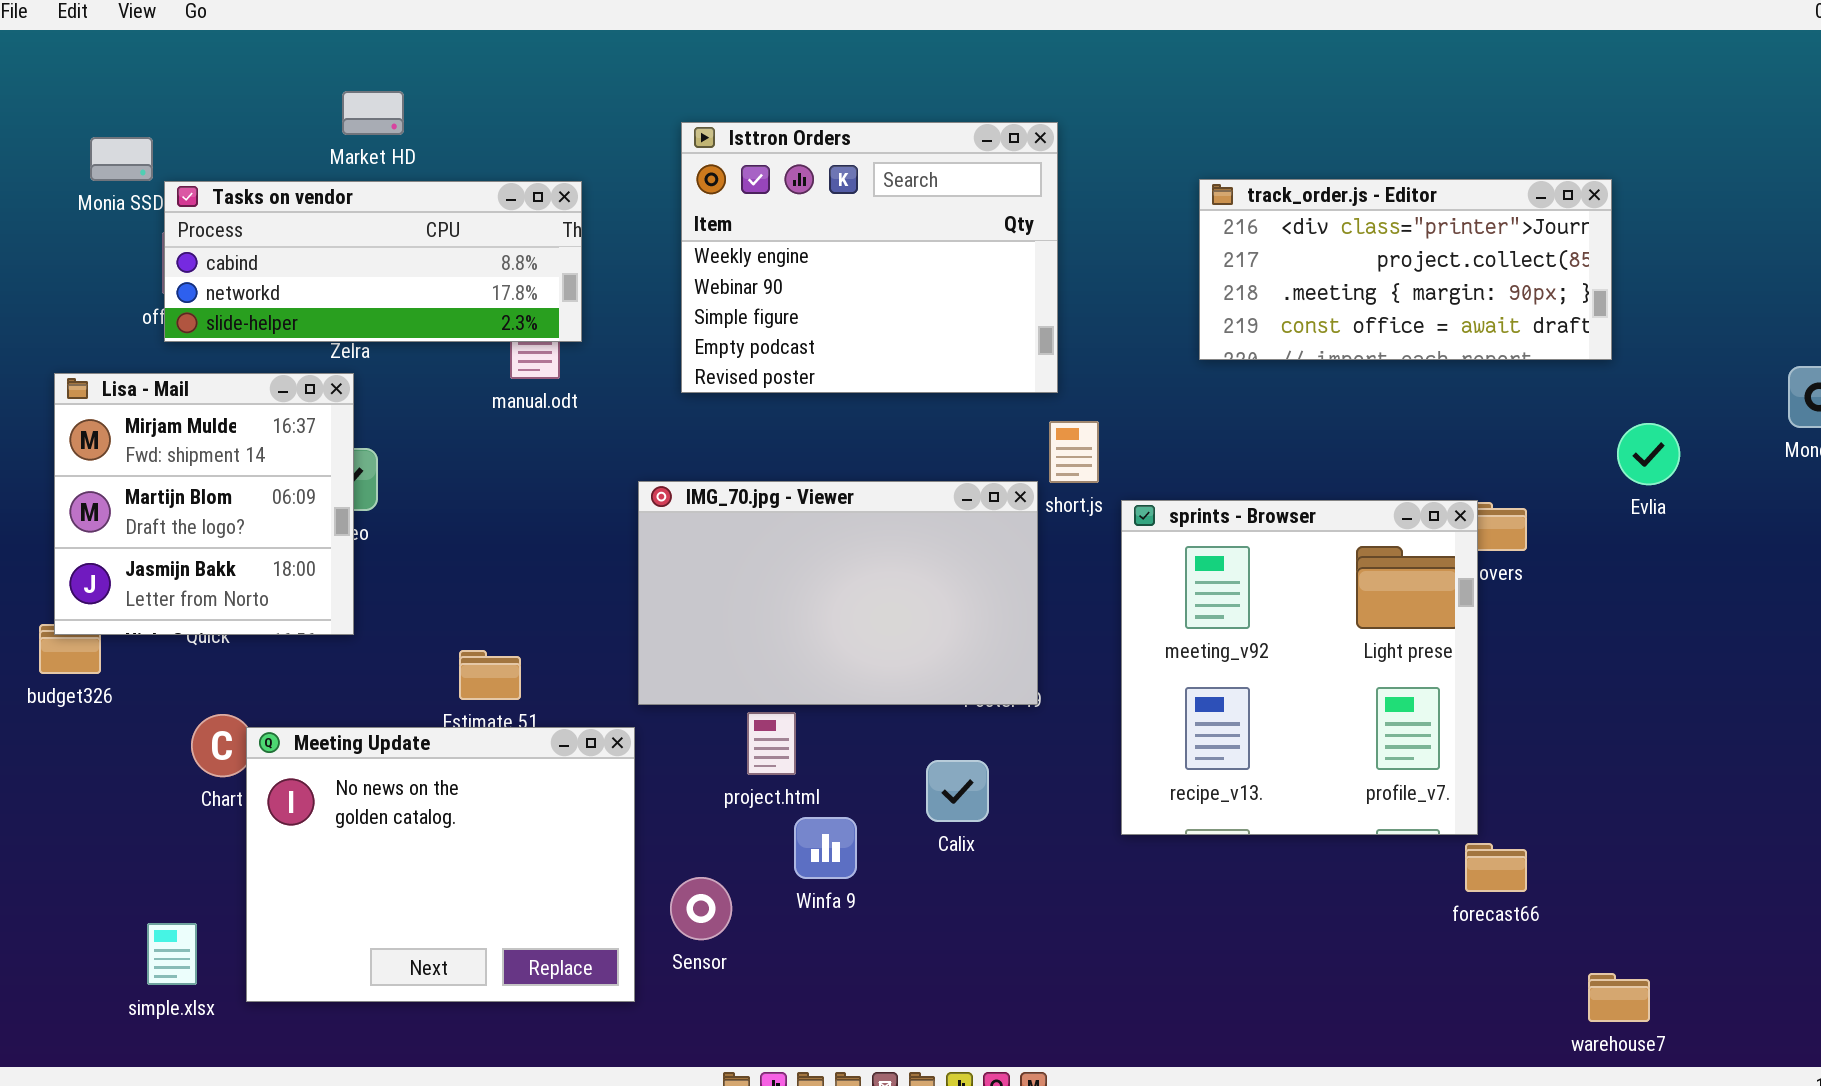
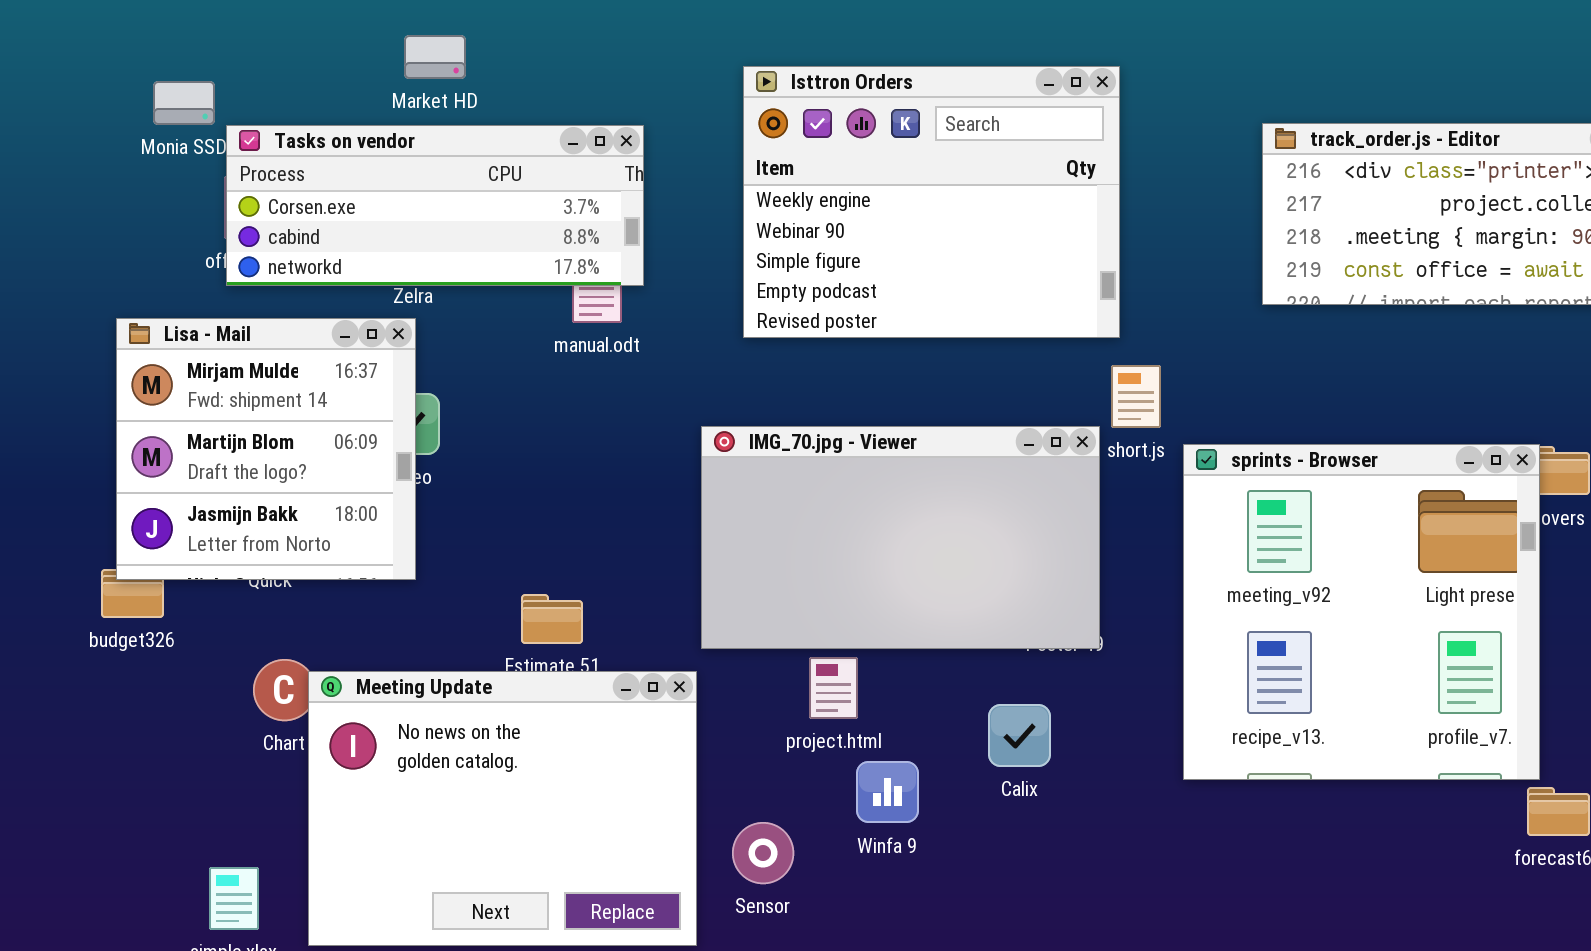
Tasks on vendor: [164,181,582,342] -> [226,125,644,286], scrolled up 1 row

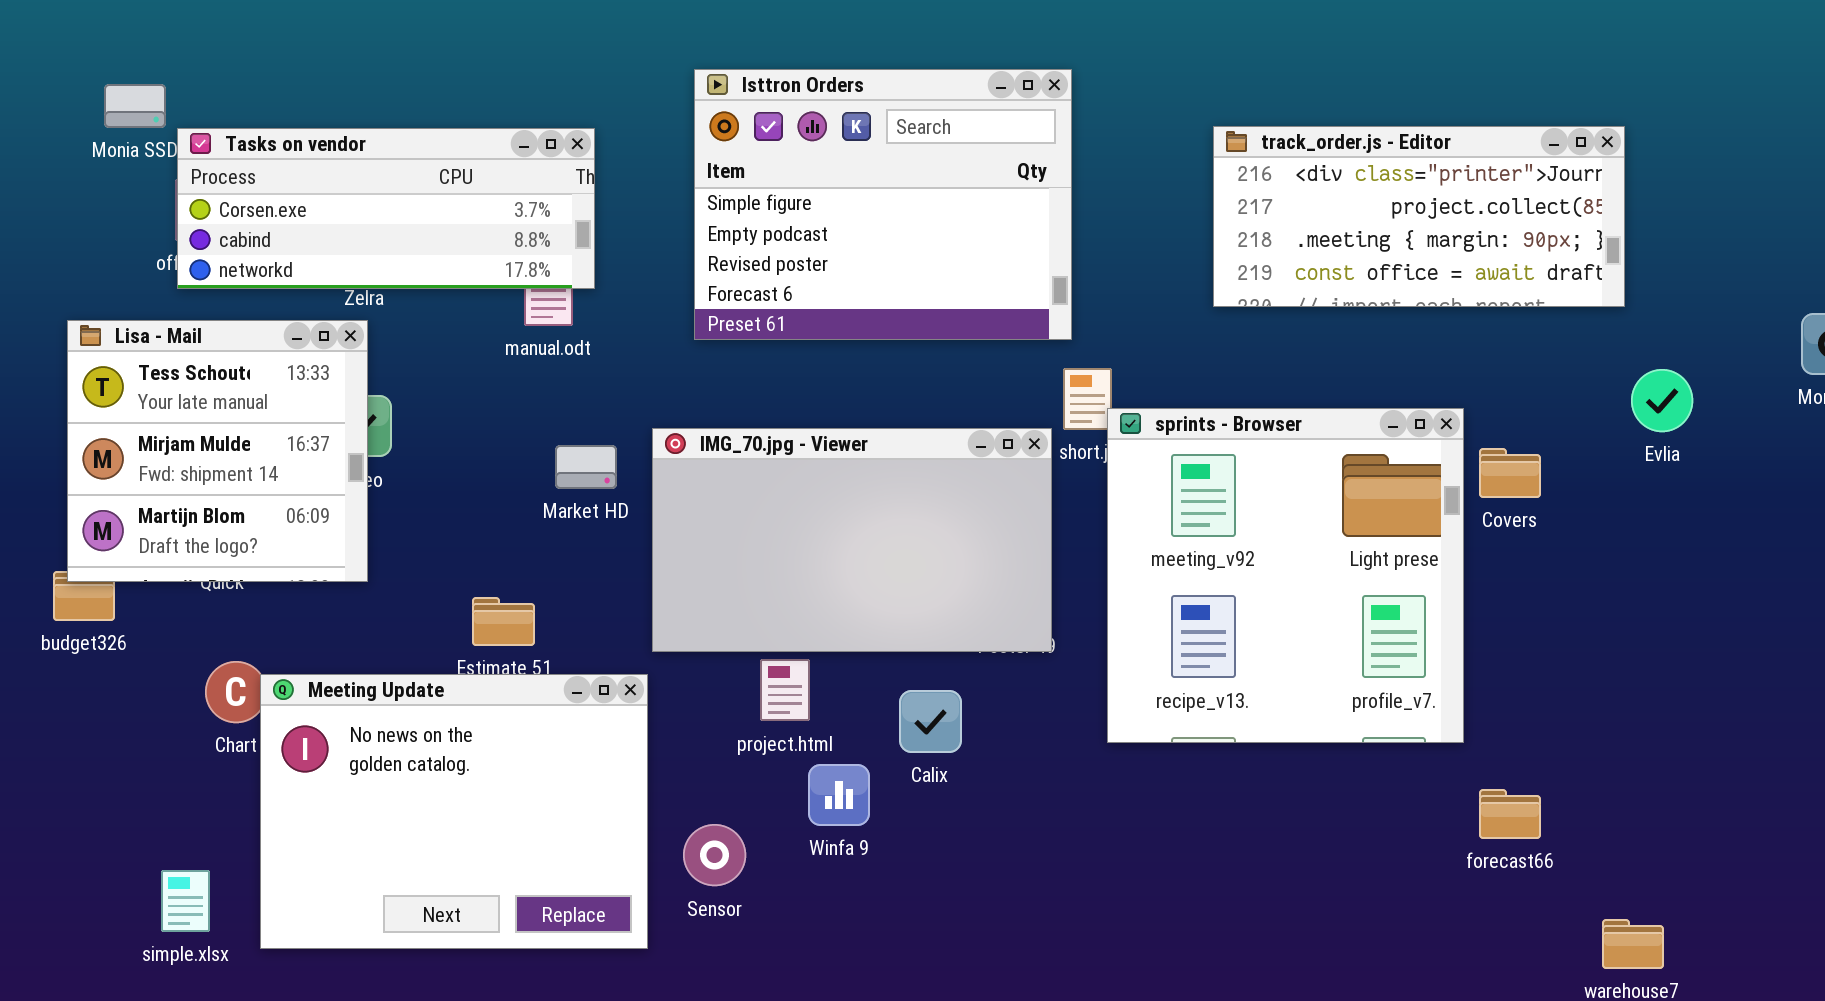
Market HD: [404,35,466,79] -> [555,445,617,489], moved
Isttron Orders: [743,66,1120,338] -> [694,69,1072,340], scrolled down 2 rows
Lisa - Mail: [116,318,416,580] -> [67,320,368,582], scrolled up 1 row
sprints - Browser: [1183,444,1540,780] -> [1107,408,1464,743], moved
Calix: [988,704,1051,767] -> [899,690,962,753], moved

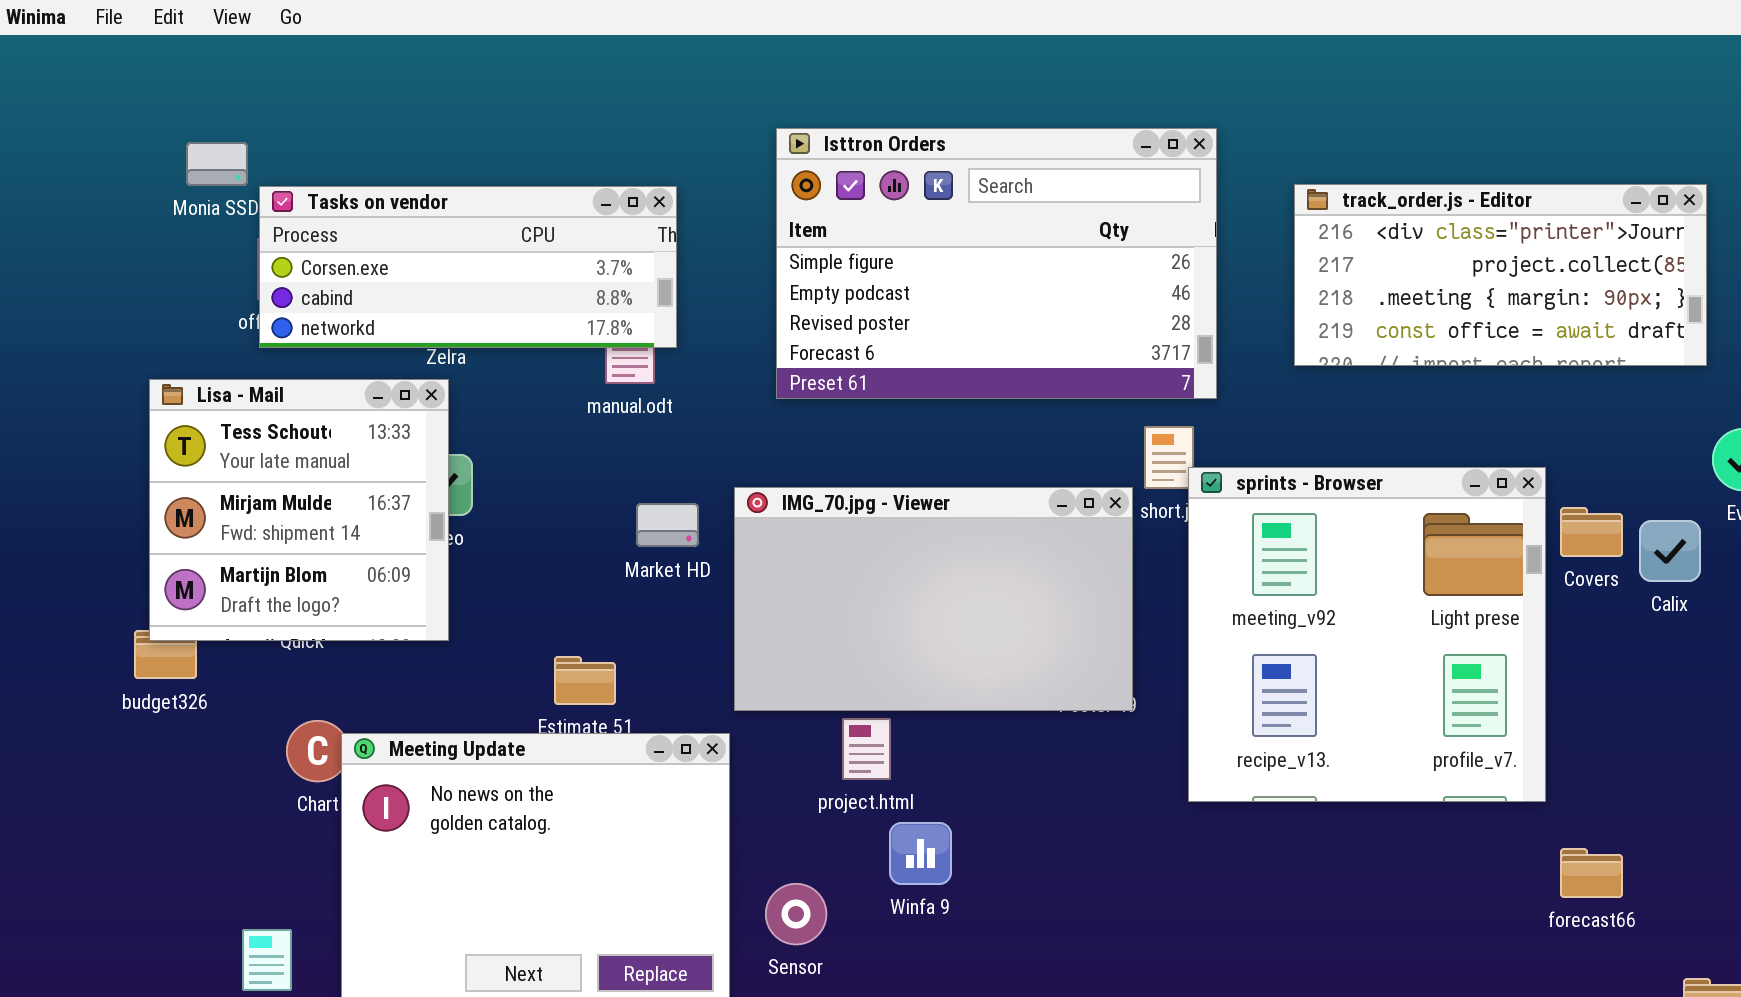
Isttron Orders: [694,69,1072,340] -> [776,128,1217,399], resized
Calix: [899,690,962,753] -> [1639,520,1701,582], moved

